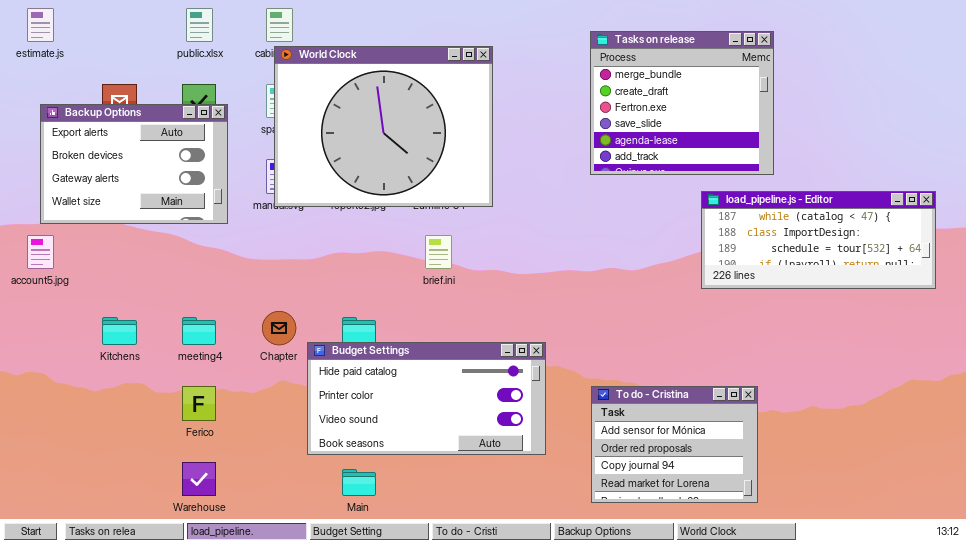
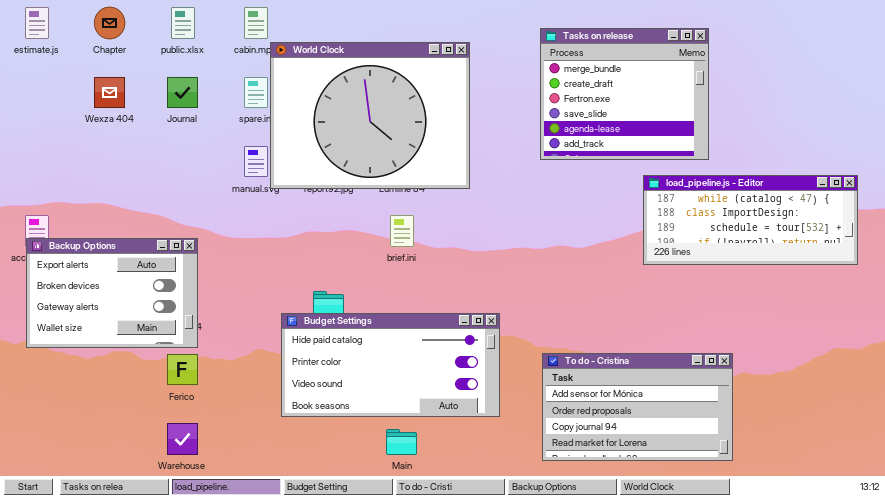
World Clock: [274,46,493,207] -> [270,42,470,189], moved
Backup Options: [40,104,228,224] -> [26,238,198,348], moved
Chapter: [262,311,296,345] -> [94,7,125,39], moved
To do - Cristina: [591,386,758,503] -> [542,353,733,461], resized
Main: [342,469,376,496] -> [386,429,417,455], moved

